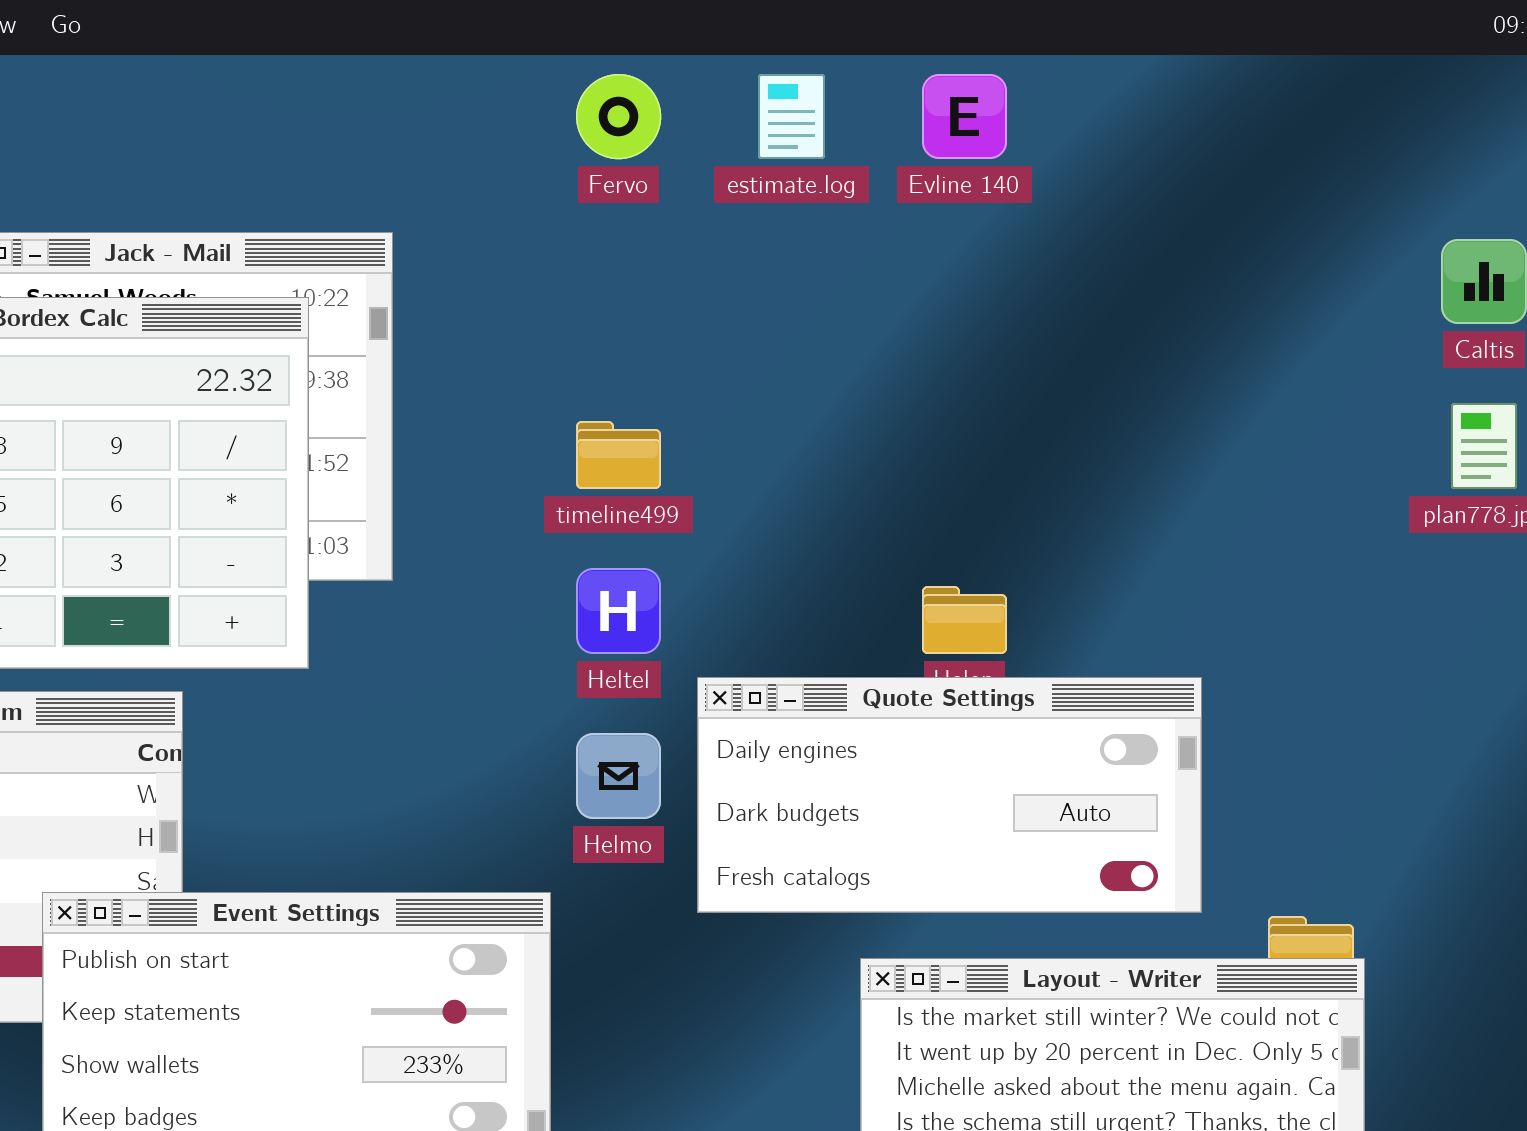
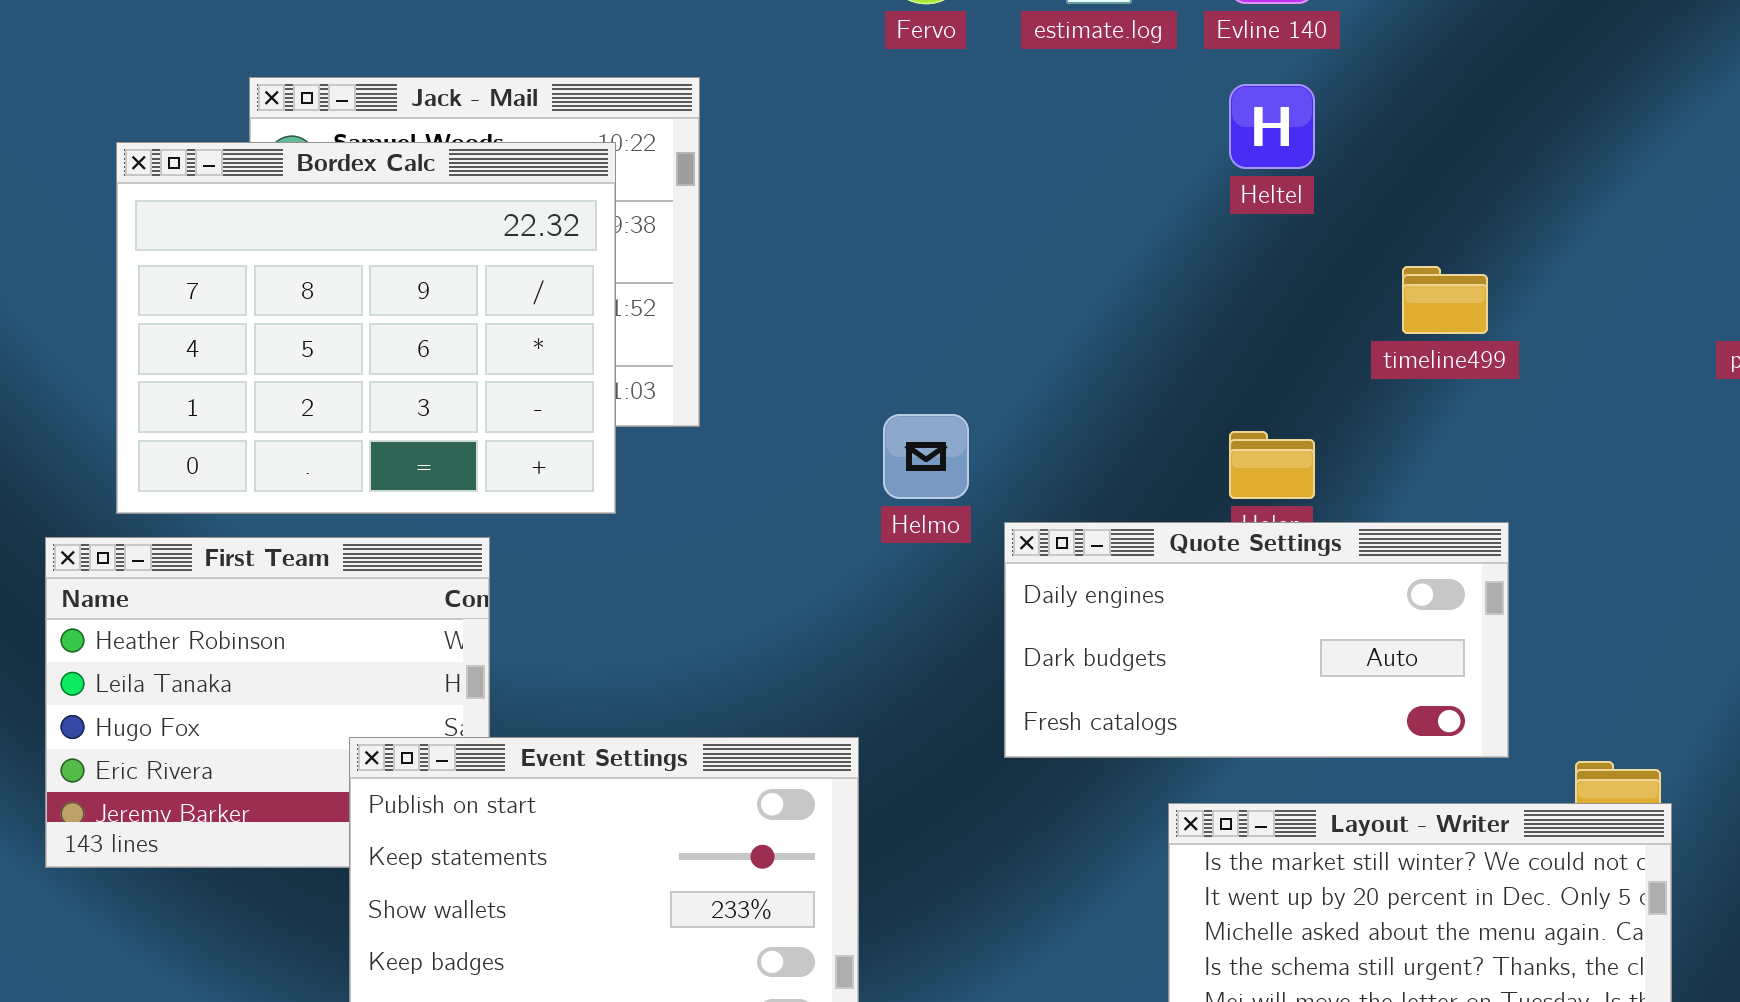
timeline499: [576,421,661,489] -> [1402,266,1488,334], moved
Heltel: [576,568,661,654] -> [1229,84,1315,169], moved
Helmo: [576,733,661,819] -> [883,414,969,499], moved

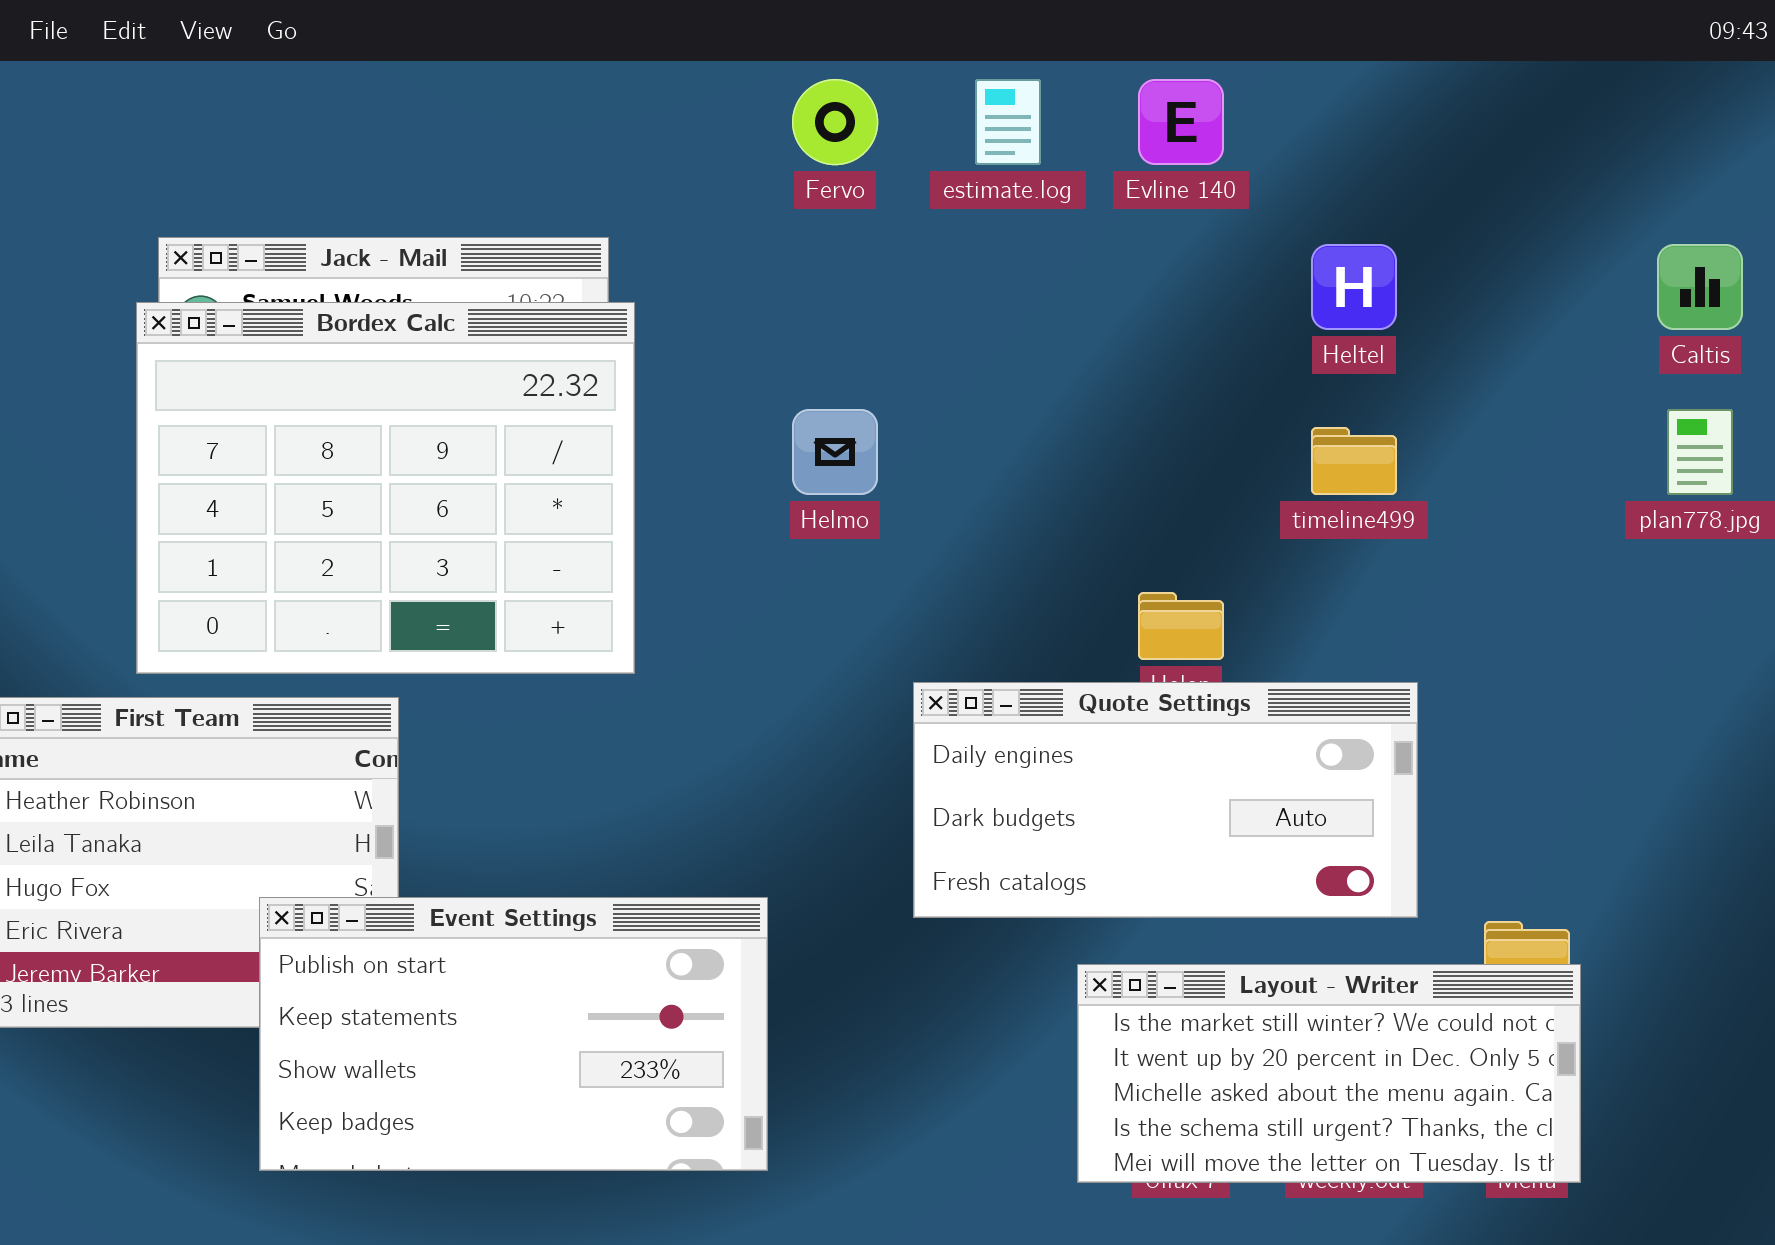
Heltel: [1229,84,1315,169] -> [1311,244,1397,330], moved
Bordex Calc: [116,142,616,514] -> [136,302,635,674], moved
Helmo: [883,414,969,499] -> [792,409,878,495], moved

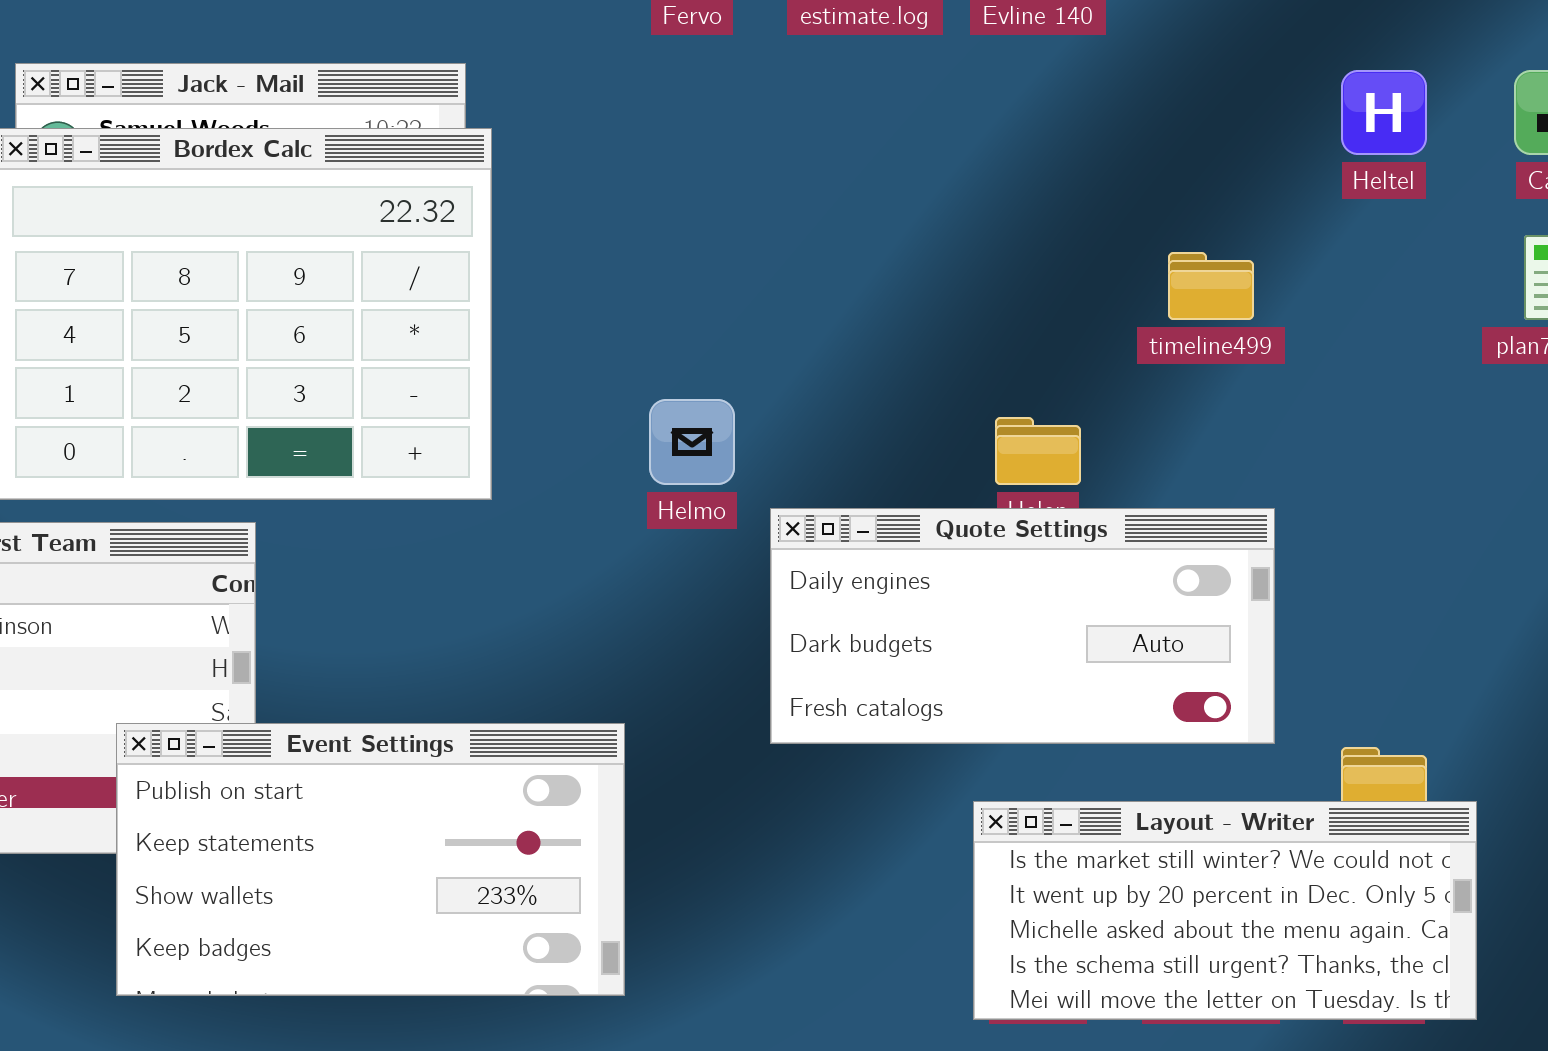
Heltel: [1311,244,1397,330] -> [1341,70,1427,155], moved
Helmo: [792,409,878,495] -> [649,399,735,485], moved
Layout - Writer: [1077,964,1581,1183] -> [973,801,1477,1020], moved

